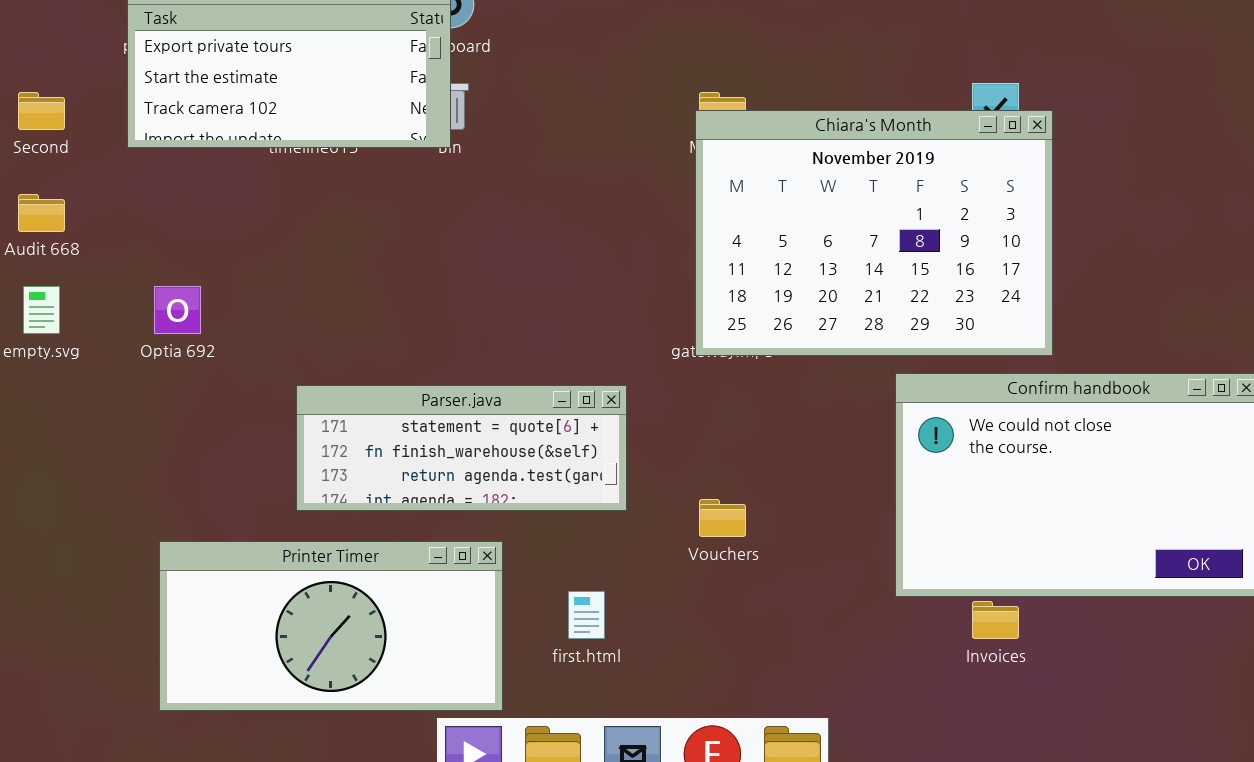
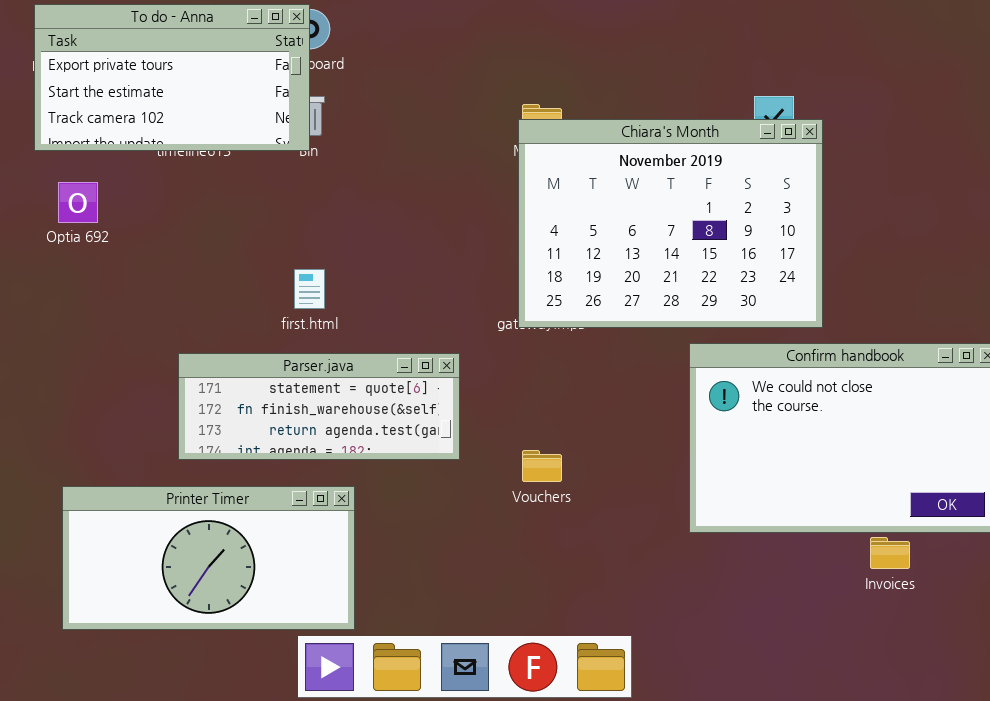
Optia 692: [154,286,201,334] -> [58,182,98,223], moved
first.html: [568,591,605,639] -> [294,269,325,309], moved
Invoices: [972,601,1019,639] -> [870,537,910,569], moved

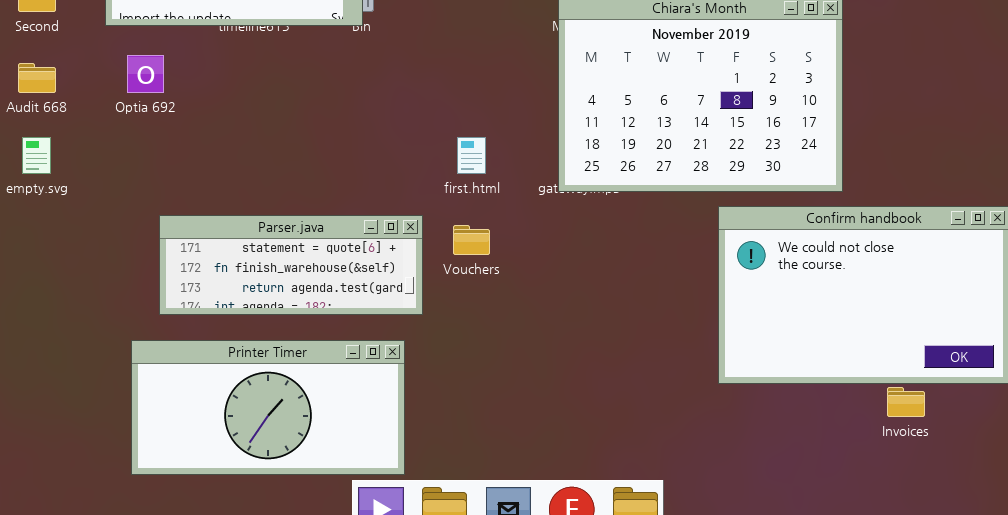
first.html: [294,269,325,309] -> [457,137,486,174], moved
Parser.java: [178,353,460,460] -> [159,215,423,315], moved
Vouchers: [522,450,562,482] -> [453,225,490,255], moved

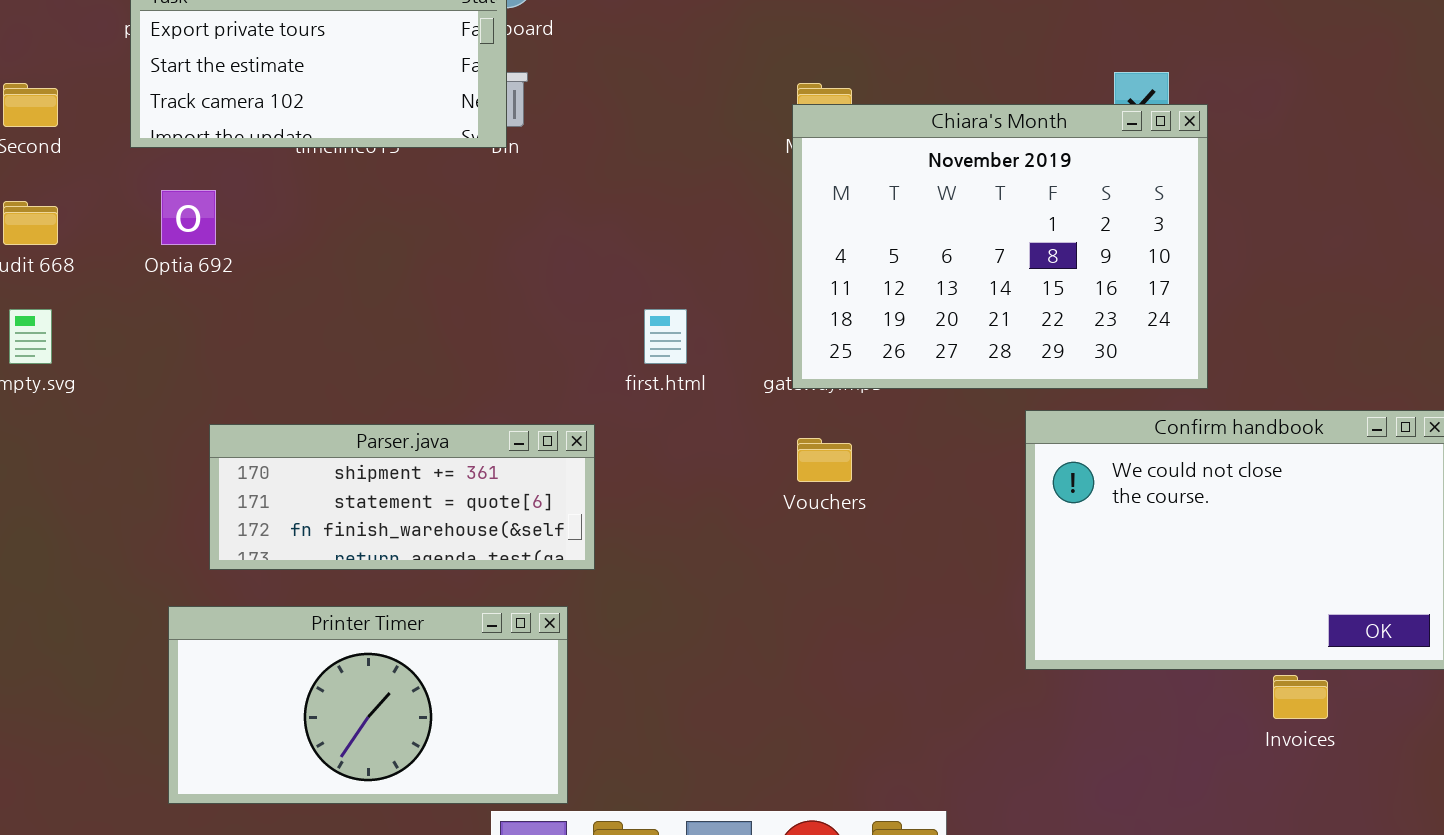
Parser.java: [159,215,423,315] -> [209,424,595,570], scrolled up 1 row
Vouchers: [453,225,490,255] -> [797,438,852,482], moved

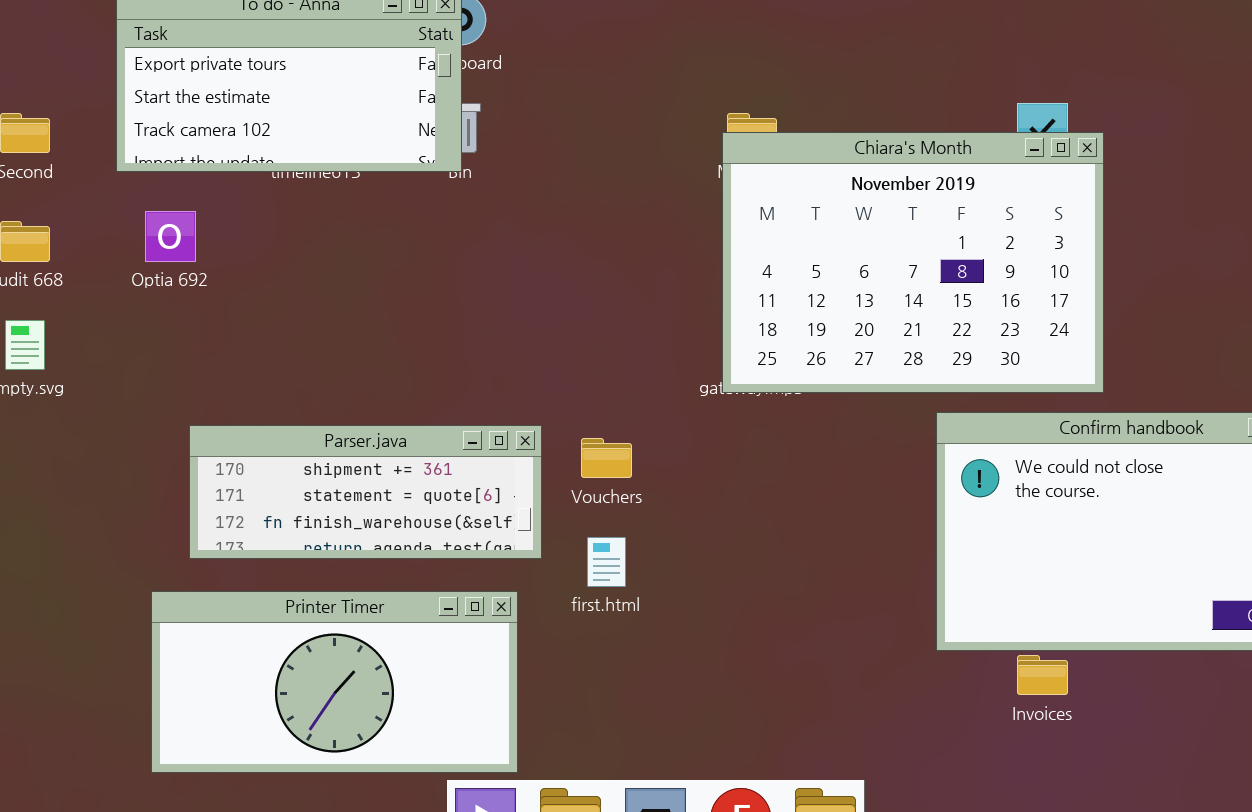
first.html: [644,309,687,364] -> [587,537,626,587], moved
Vouchers: [797,438,852,482] -> [581,438,632,478], moved
Invoices: [1273,675,1328,719] -> [1017,655,1068,695], moved

